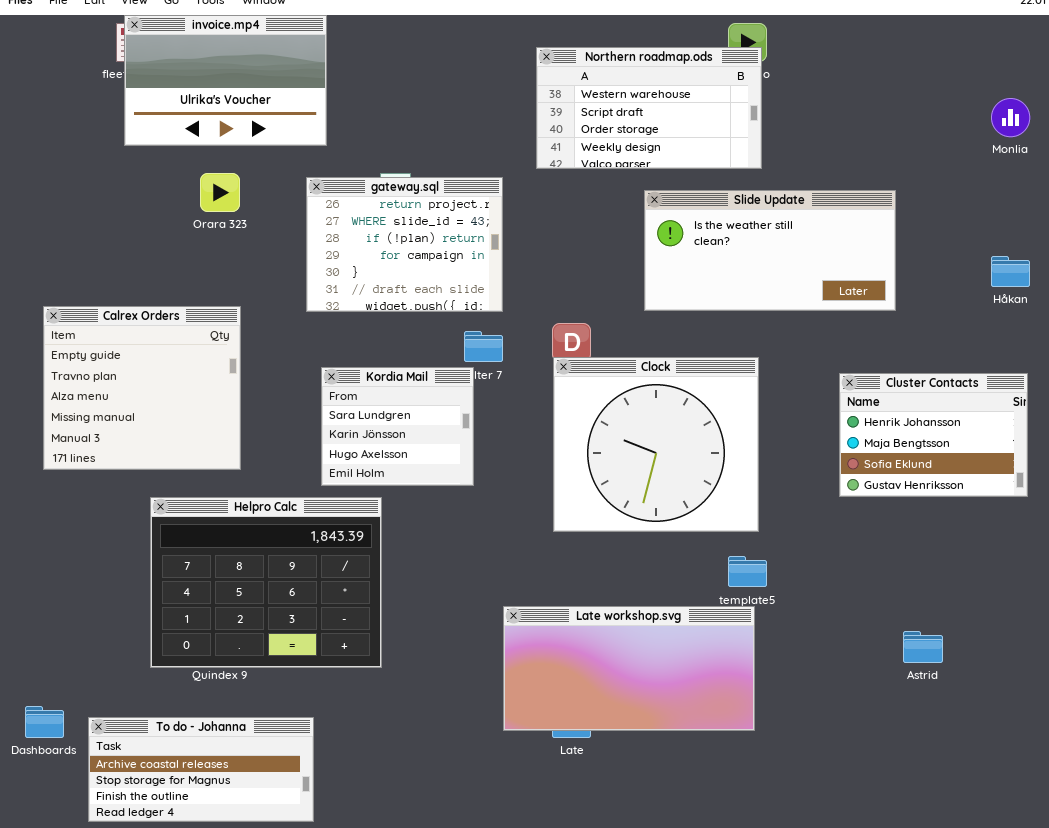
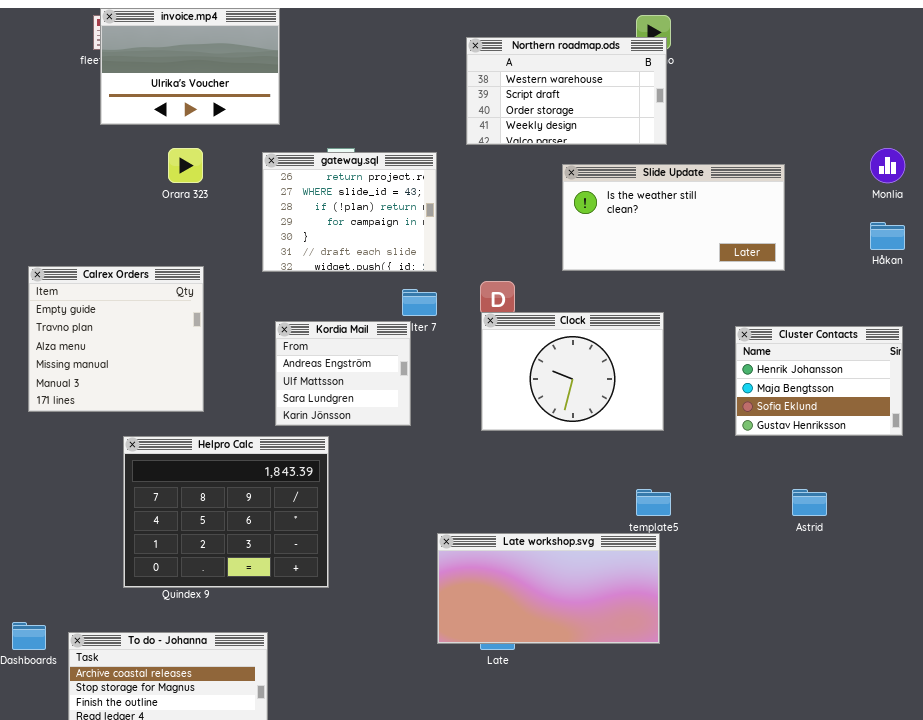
Monlia: [991,98,1030,137] -> [870,148,905,183], moved
Clock: [553,357,759,532] -> [481,312,664,431], resized
Kordia Mail: [321,367,474,486] -> [275,321,411,426], scrolled up 2 rows
Astrid: [903,631,943,663] -> [792,489,827,516], moved

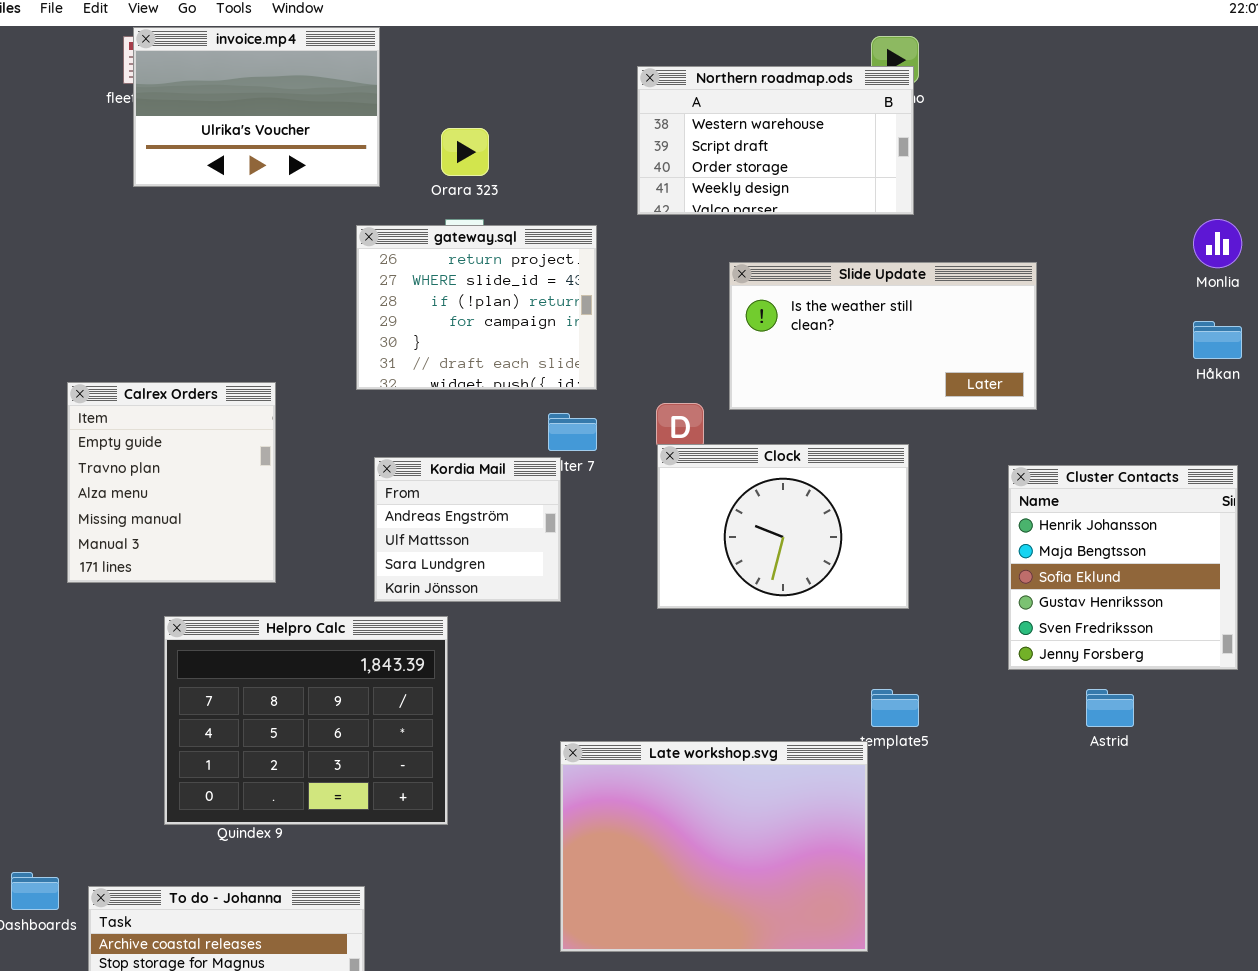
Orara 323: [168,148,203,183] -> [441,128,489,176], moved
Slide Update: [562,164,785,271] -> [729,262,1037,410], moved
Calrex Orders: [28,266,204,412] -> [67,382,276,583], resized
Cluster Contacts: [735,326,903,436] -> [1008,465,1238,670], resized
Late workshop.svg: [437,533,660,644] -> [560,741,868,952], moved, resized

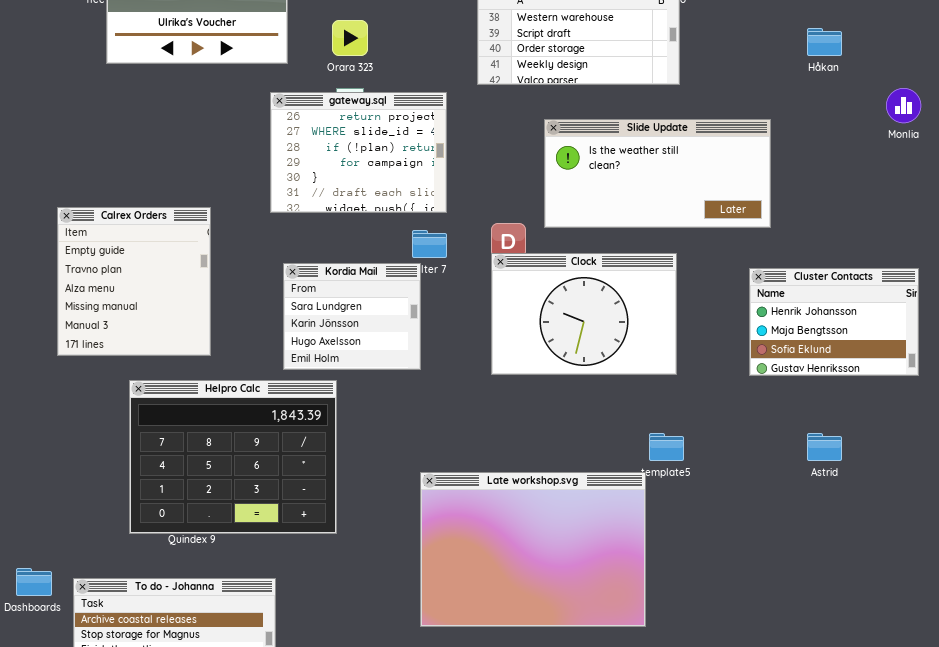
Håkan: [1193,321,1242,359] -> [807,28,842,56], moved
Kordia Mail: [374,457,561,602] -> [283,263,421,370], scrolled down 2 rows
Cluster Contacts: [1008,465,1238,670] -> [749,268,919,376], resized

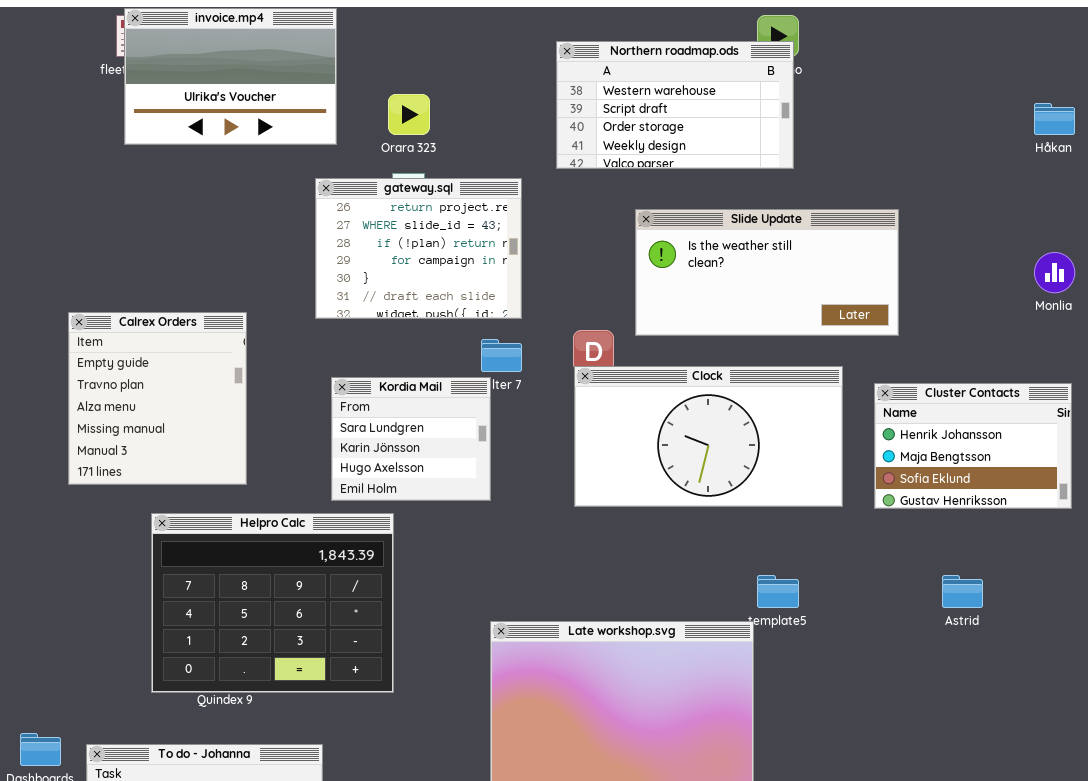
Håkan: [807,28,842,56] -> [1034,103,1075,135], moved
Monlia: [886,88,921,123] -> [1034,252,1075,293], moved
Clock: [491,253,677,375] -> [574,366,843,507], resized

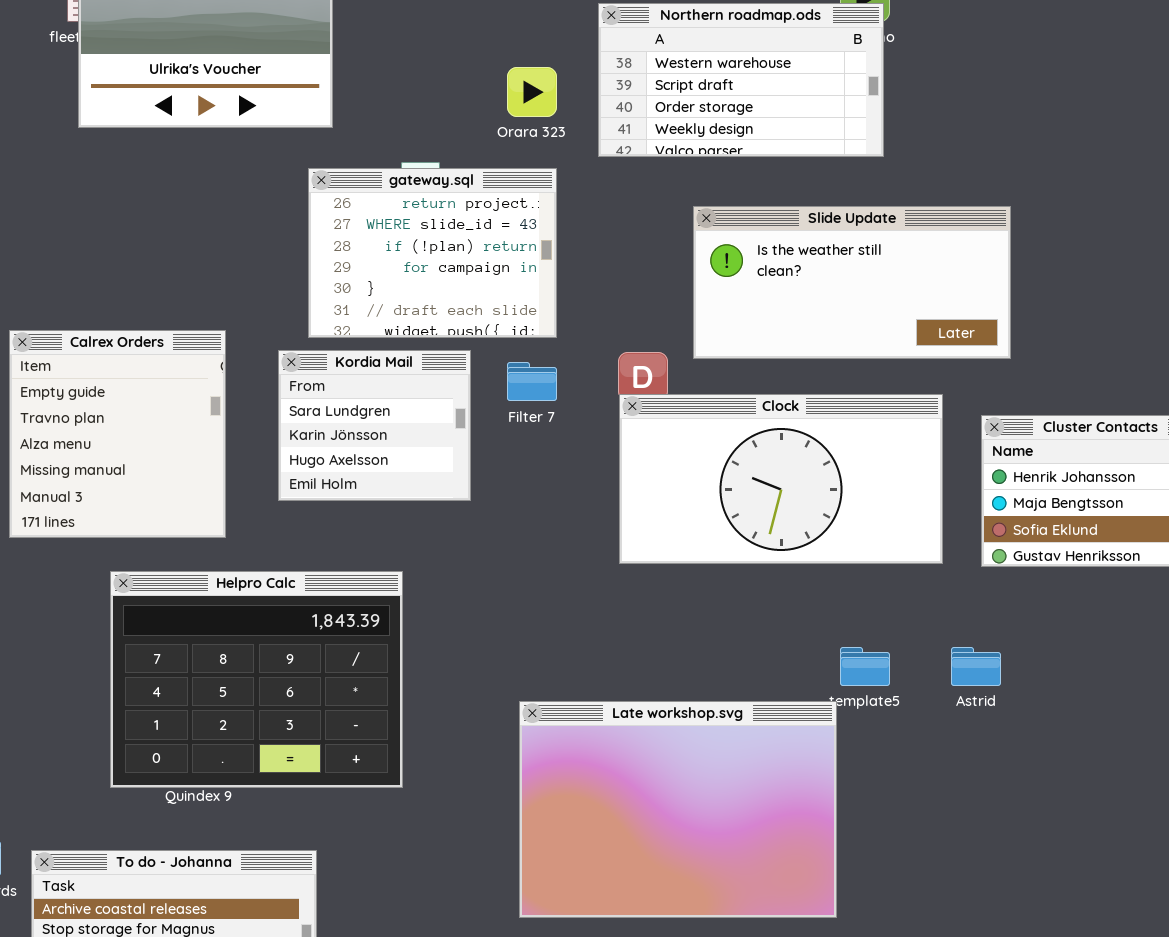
Orara 323: [388,94,430,135] -> [507,67,557,117], moved
Kordia Mail: [331,377,491,501] -> [278,350,471,501], moved
Astrid: [942,575,983,608] -> [951,647,1001,686], moved

